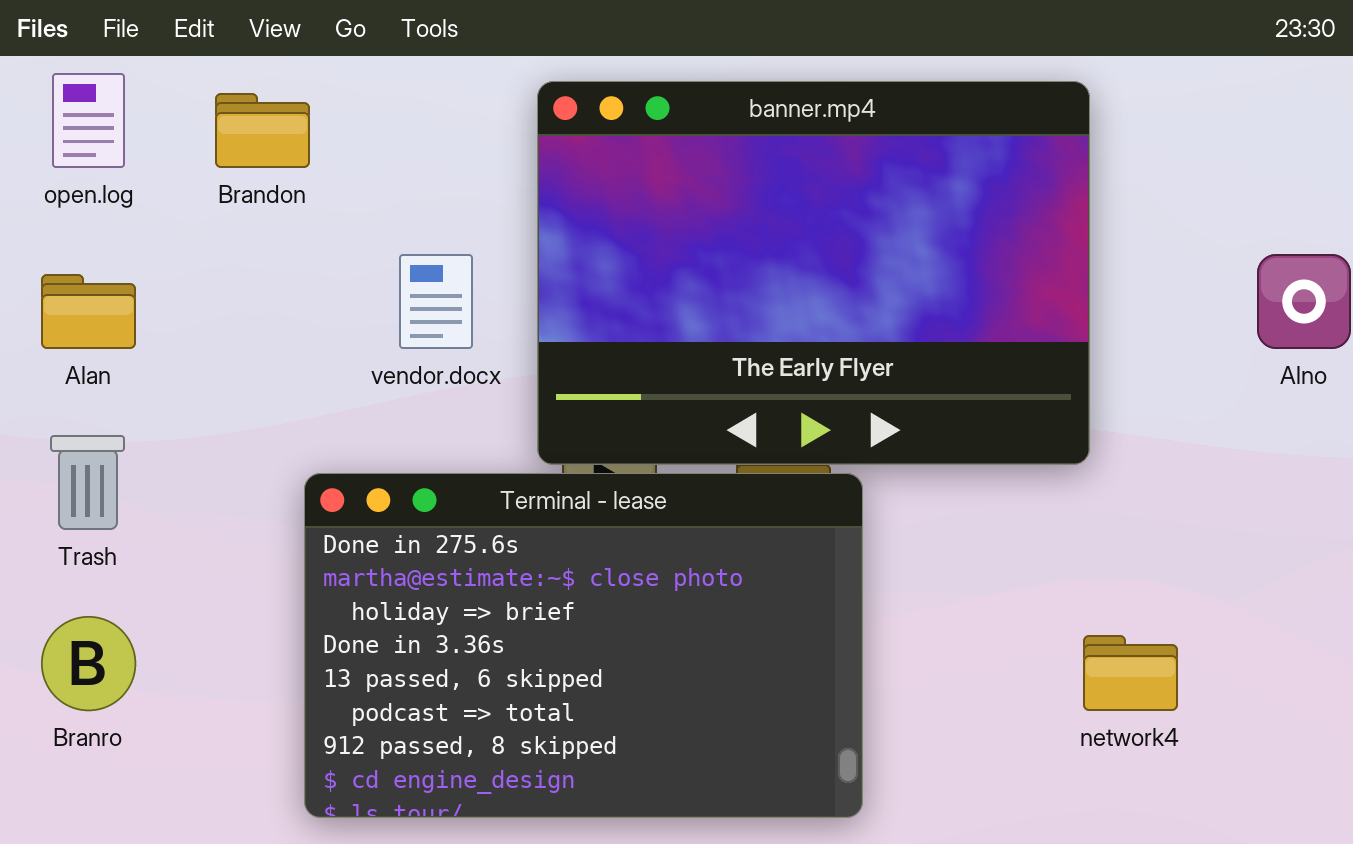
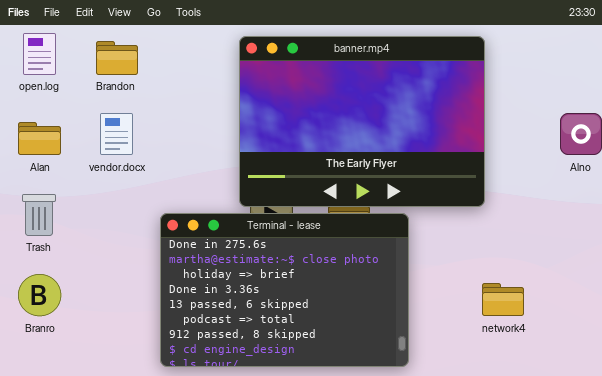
vendor.docx: [399,254,473,349] -> [100,113,133,155], moved
Terminal - lease: [304,473,863,818] -> [160,213,409,367], moved

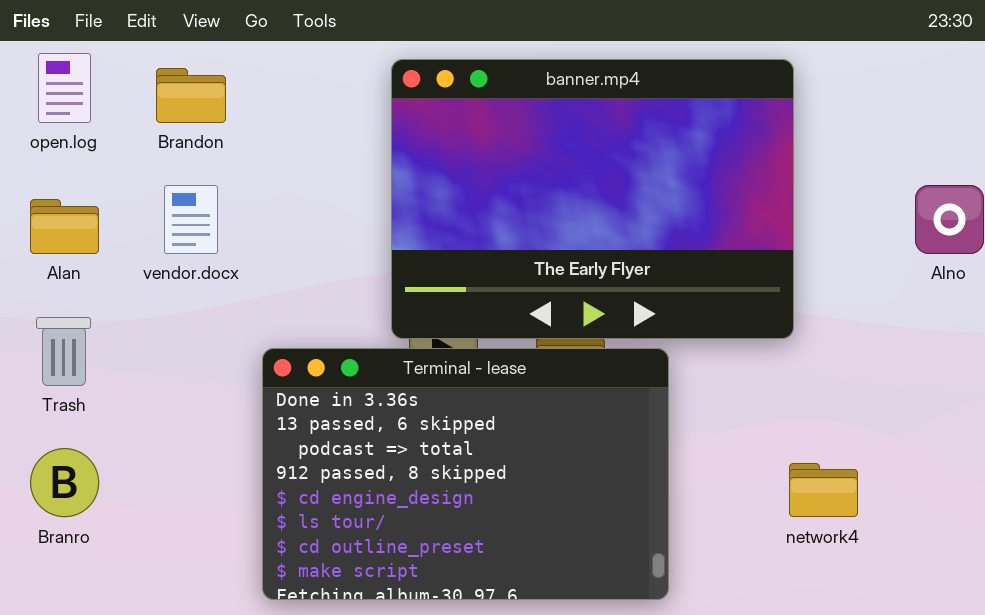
Terminal - lease: [160,213,409,367] -> [262,348,669,600], scrolled down 3 rows

